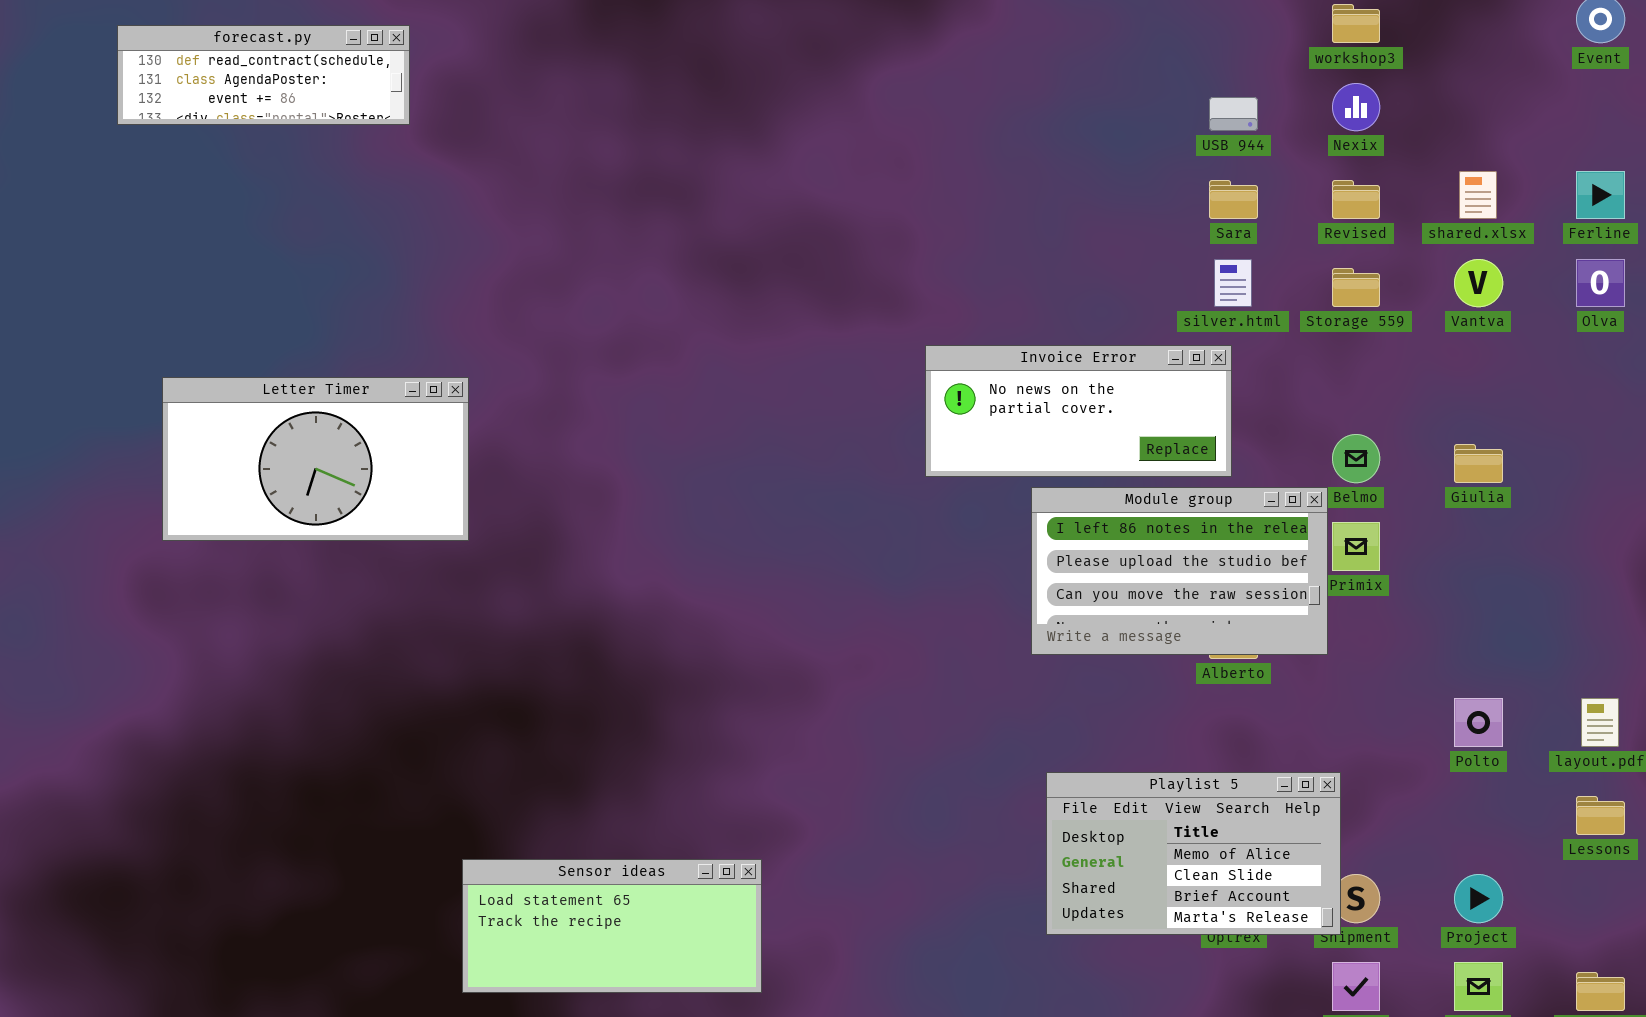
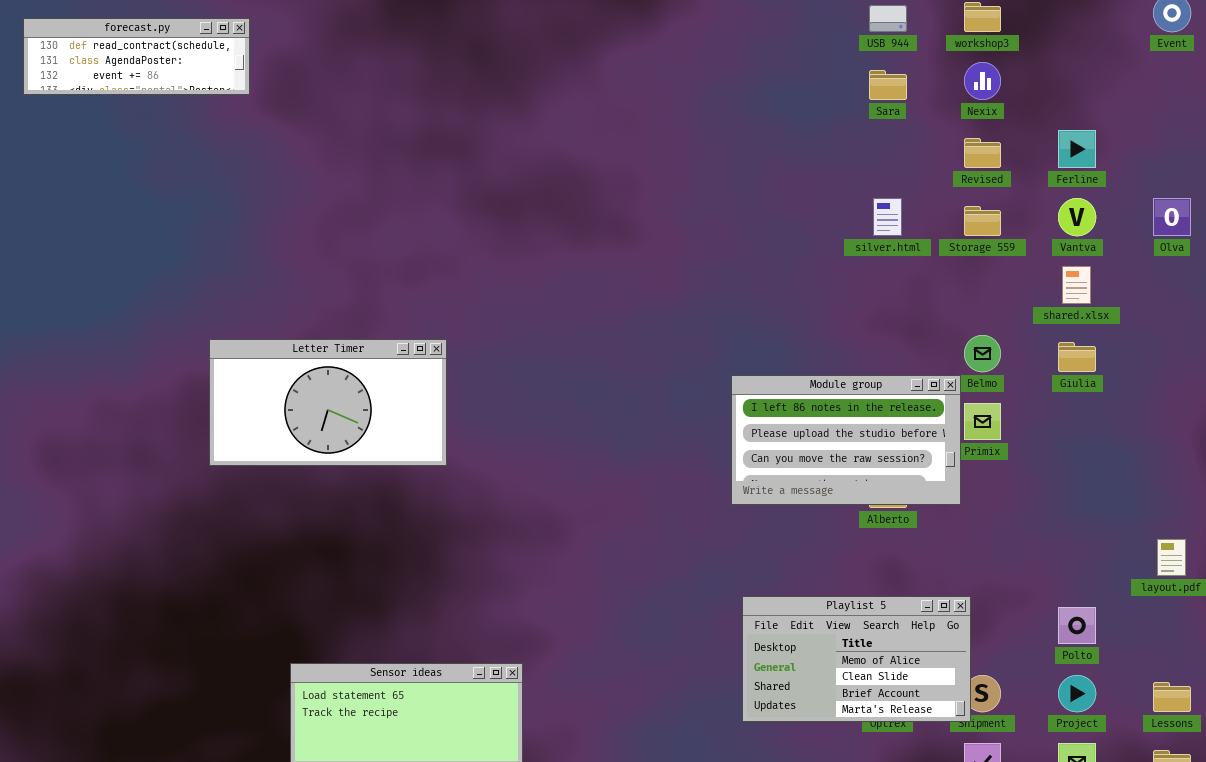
USB 944: [1209,97,1258,131] -> [869,5,907,32], moved
shared.xlsx: [1459,171,1497,219] -> [1062,266,1091,304], moved
Ferline: [1576,171,1625,219] -> [1058,130,1096,168], moved
Sara: [1209,180,1258,219] -> [869,70,907,100], moved
Invoice Error: [925,345,1232,477] -> none, closed
Letter Timer: [162,377,469,541] -> [209,339,447,466], moved
Polto: [1454,698,1503,747] -> [1058,607,1096,644], moved
Lessons: [1576,796,1625,835] -> [1153,682,1191,712], moved

